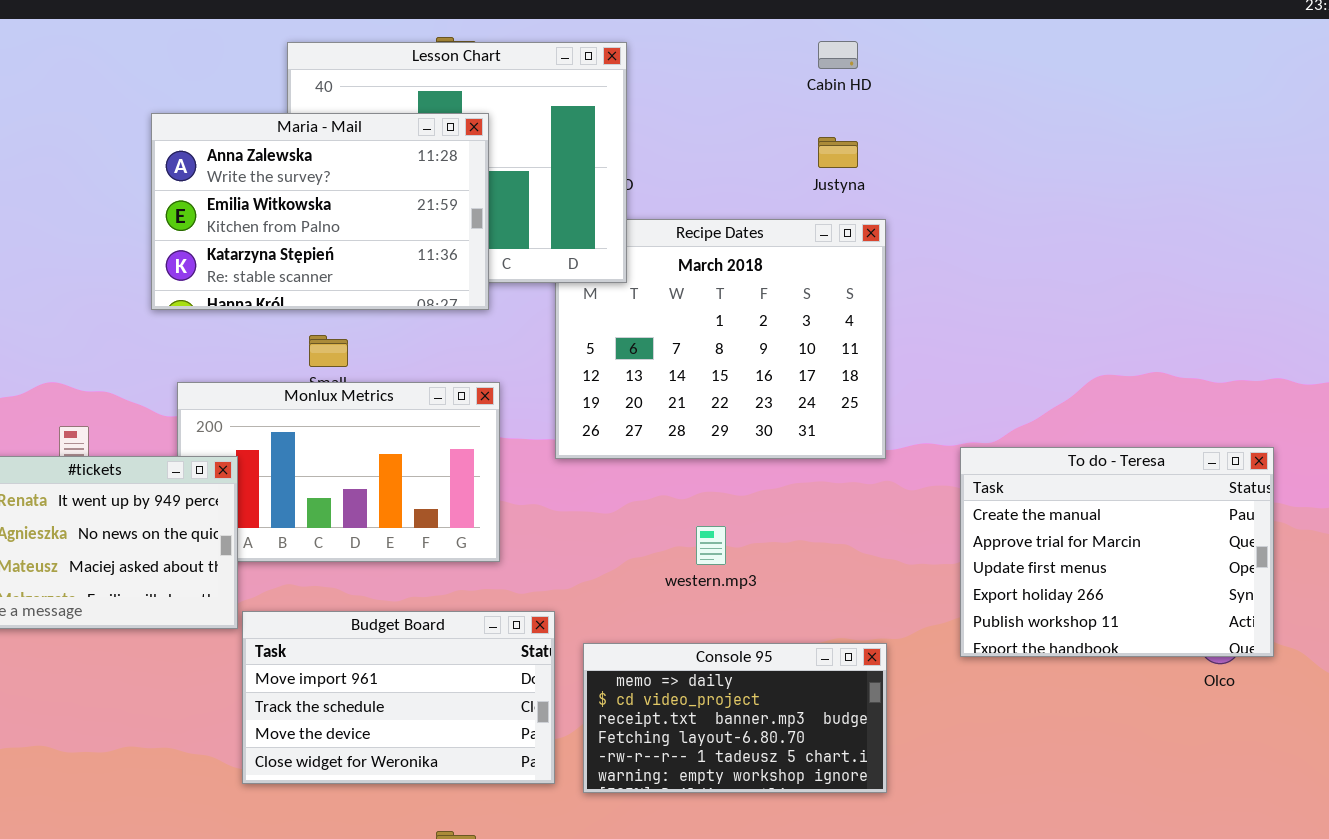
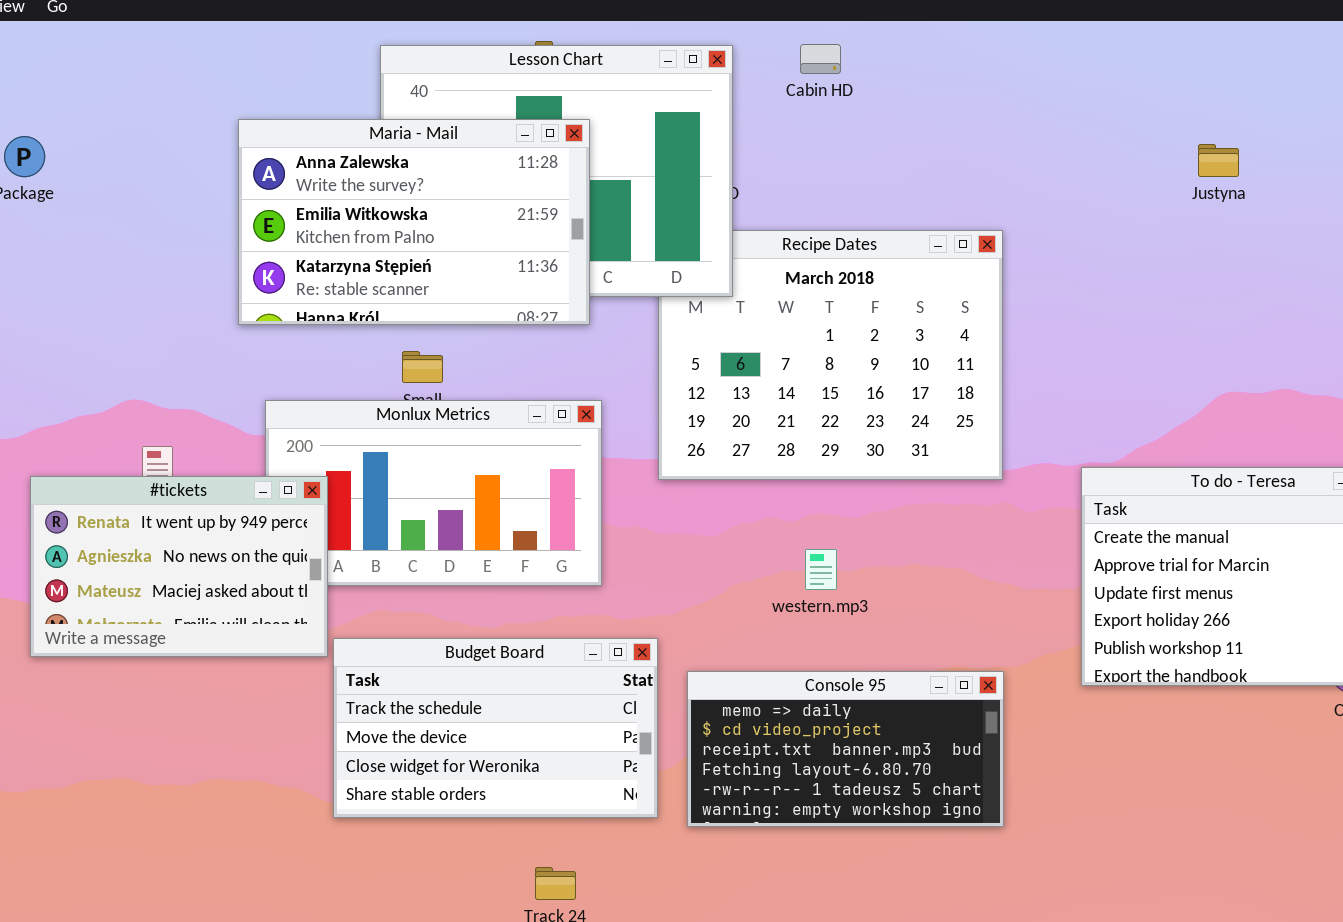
Cabin HD: [818,41,858,69] -> [800,44,841,74], moved
Justyna: [818,137,858,168] -> [1198,144,1239,177], moved
Budget Board: [242,611,555,784] -> [333,638,658,818], scrolled down 1 row

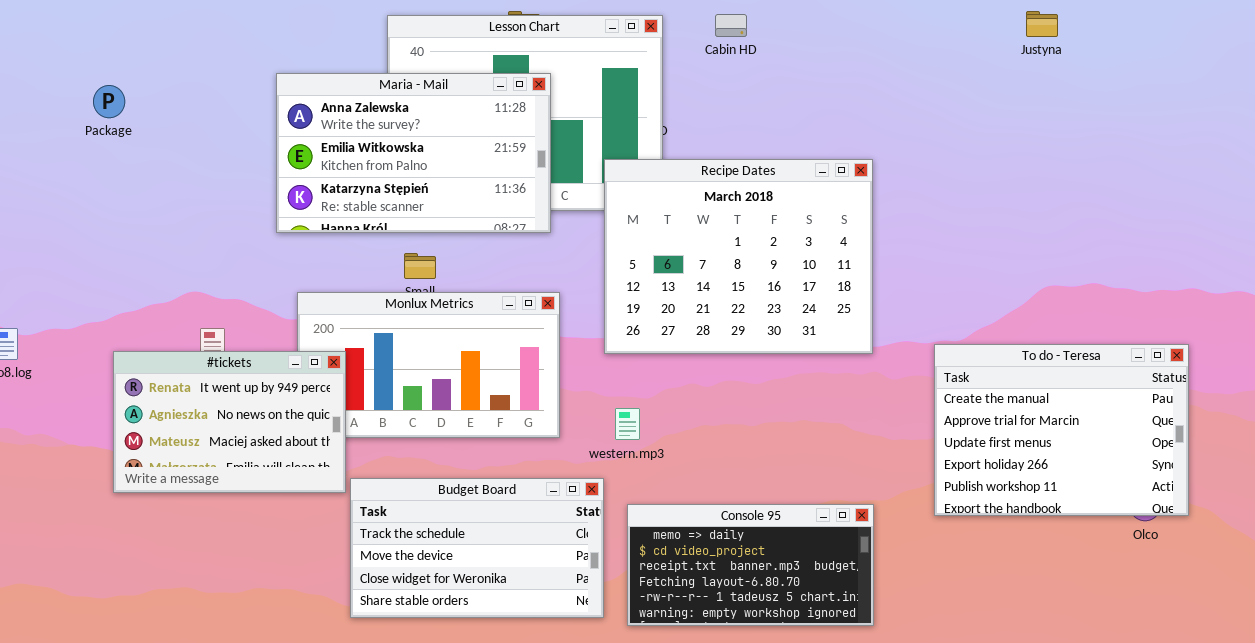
Justyna: [1198,144,1239,177] -> [1026,11,1058,37], moved
Recipe Dates: [658,230,1003,480] -> [604,159,873,354], raised
western.mp3: [805,549,837,590] -> [615,408,640,440], moved

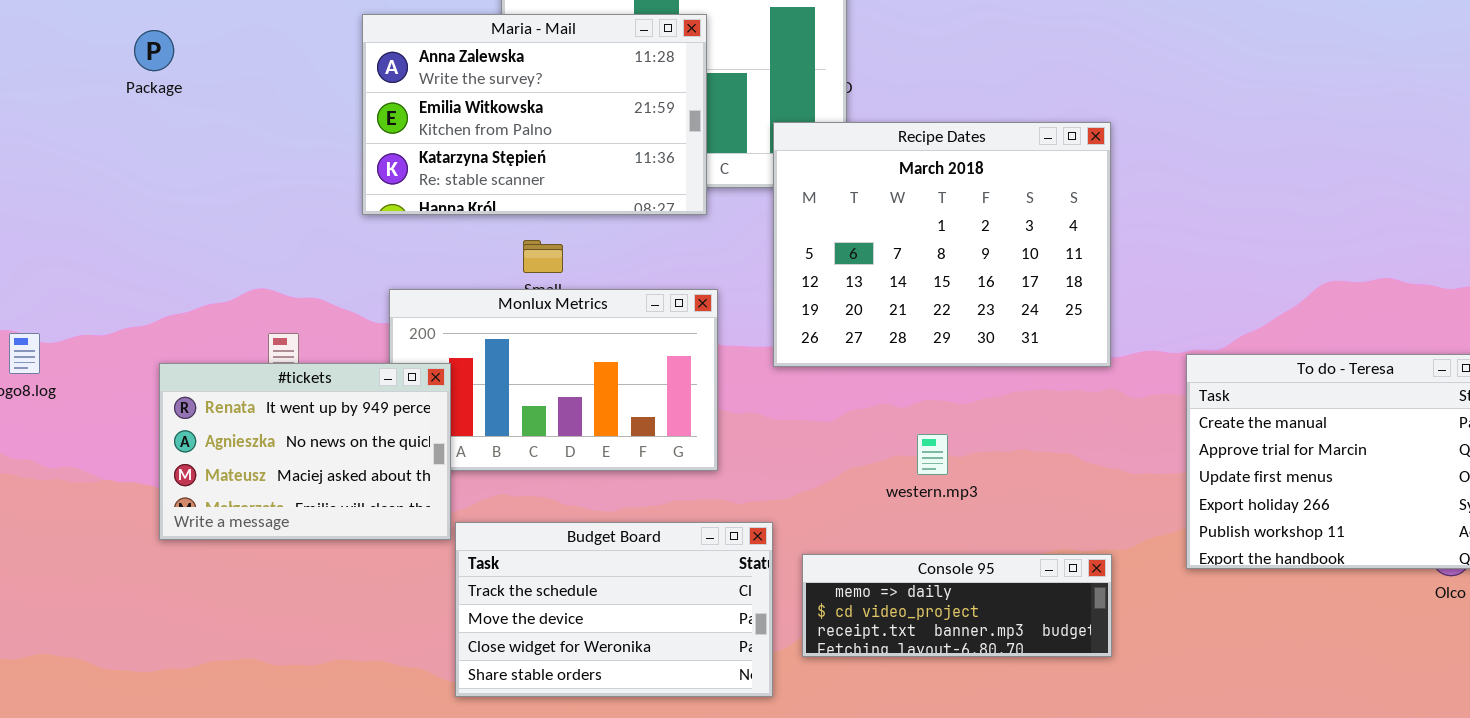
western.mp3: [615,408,640,440] -> [917,434,948,475], moved
Console 95: [627,504,874,626] -> [802,554,1112,657], resized

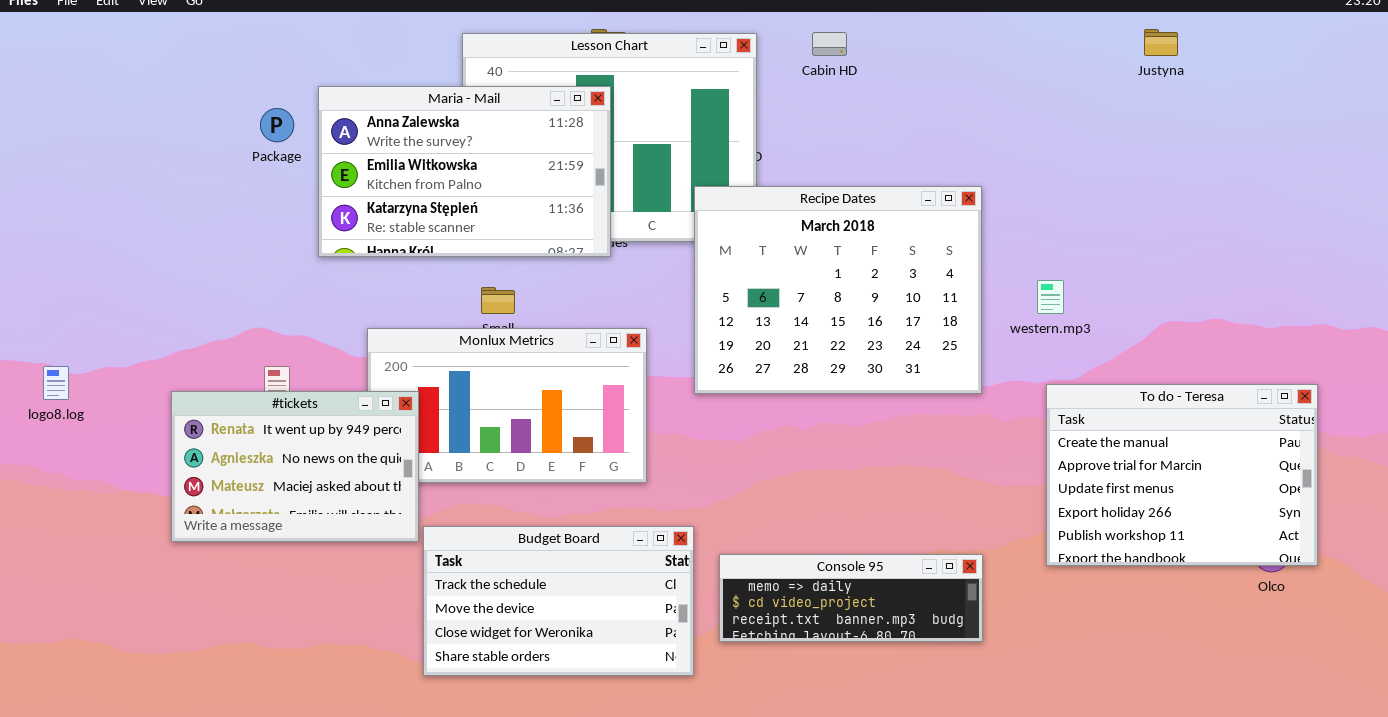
Maria - Mail: [362,14,707,215] -> [318,86,611,257], moved
Package: [134,30,174,71] -> [260,108,294,142], moved
western.mp3: [917,434,948,475] -> [1037,280,1064,314], moved

